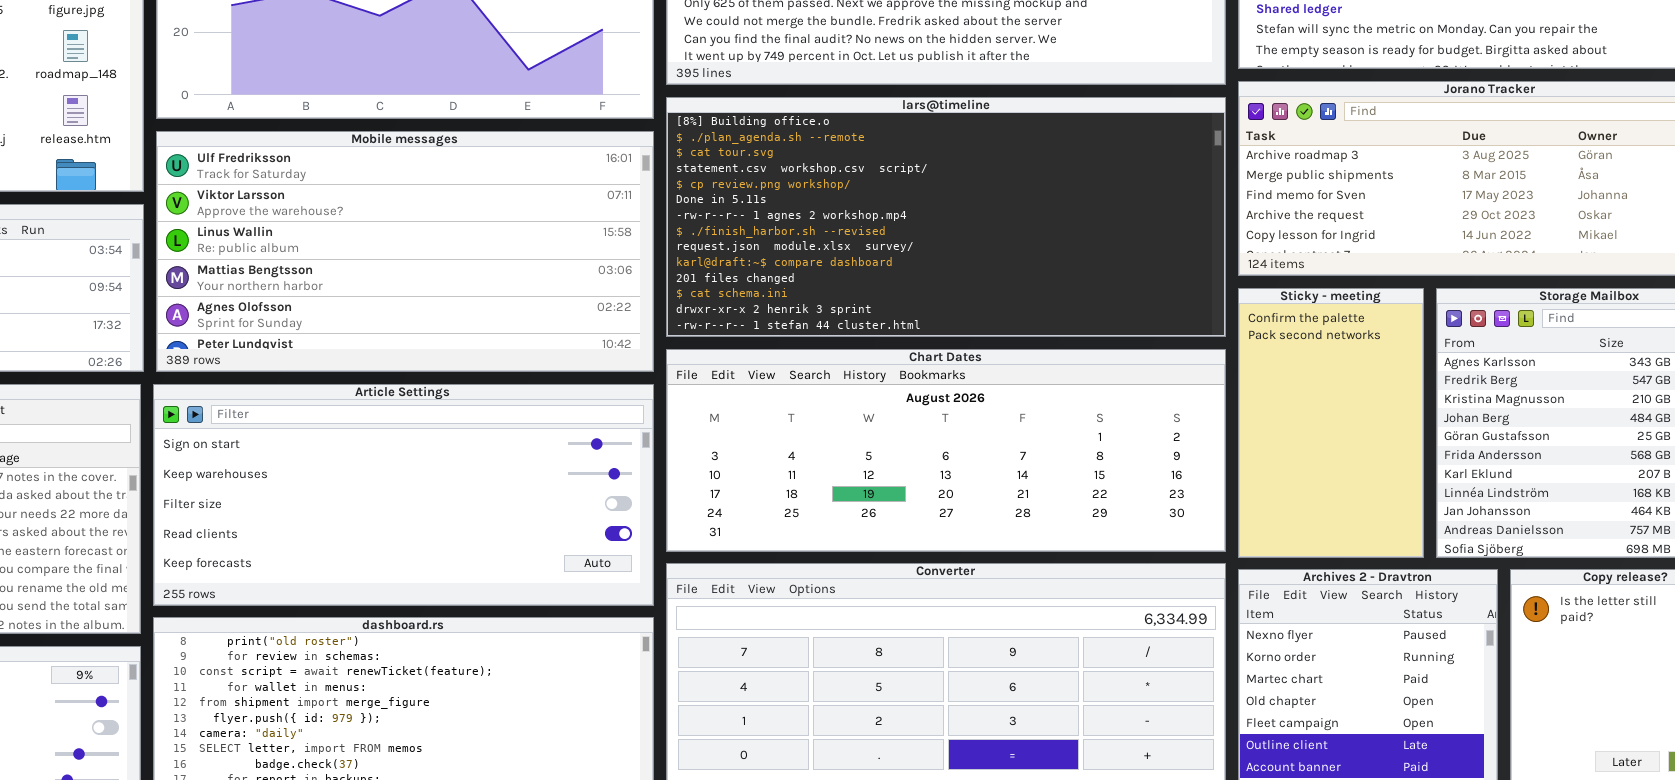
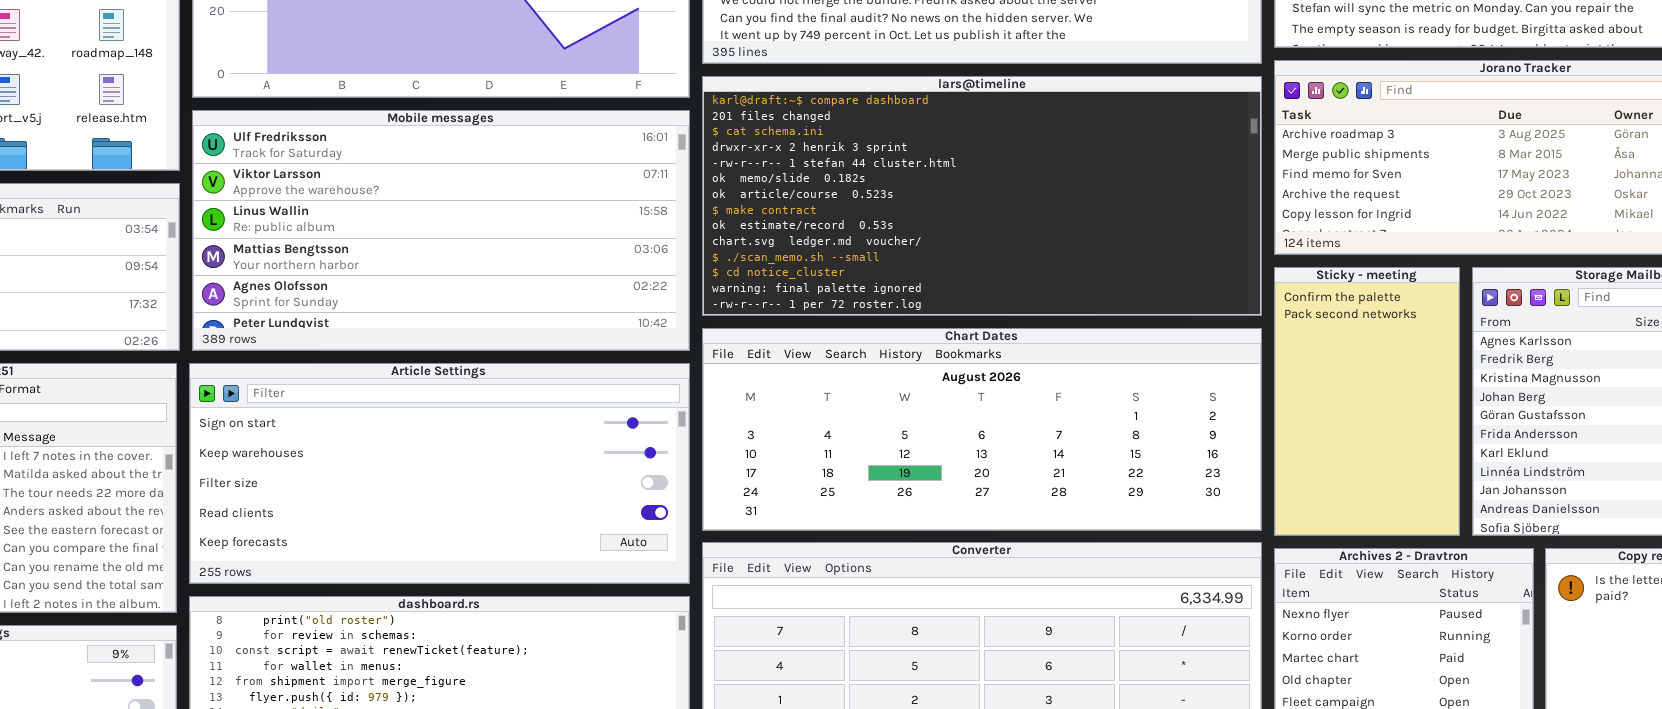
lars@timeline: [666,97,1226,337] -> [702,76,1262,316], scrolled down 9 rows

